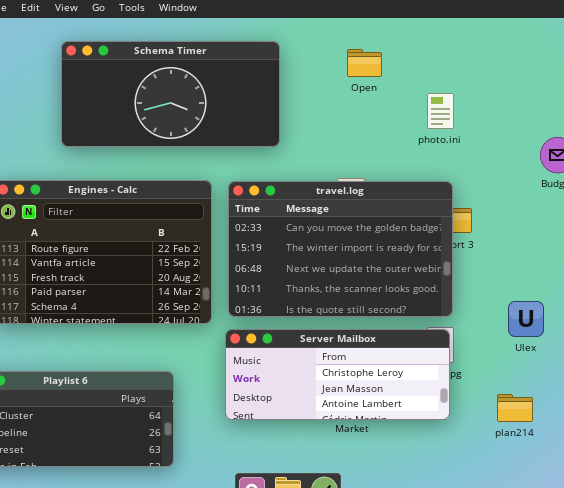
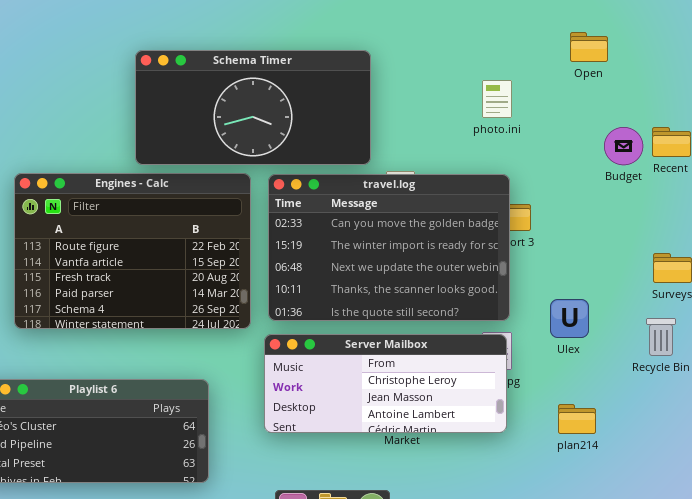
Schema Timer: [61,41,280,147] -> [135,50,371,165], moved
Open: [347,49,382,77] -> [570,32,608,62], moved
Ulex: [508,301,544,337] -> [550,299,589,338], moved

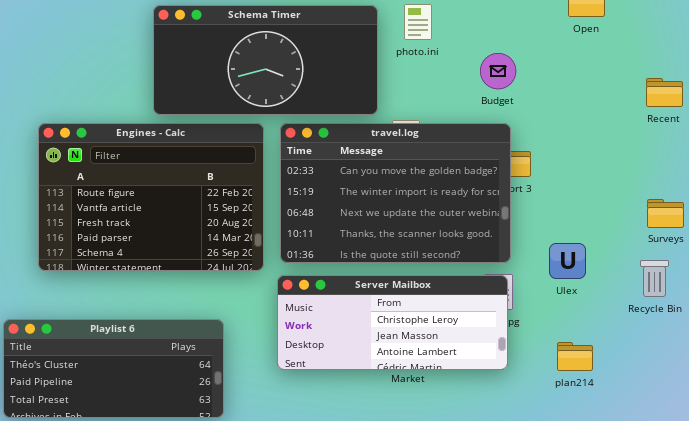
photo.ini: [482,80,512,118] -> [404,4,432,40], moved
Budget: [604,127,643,165] -> [480,53,516,89], moved

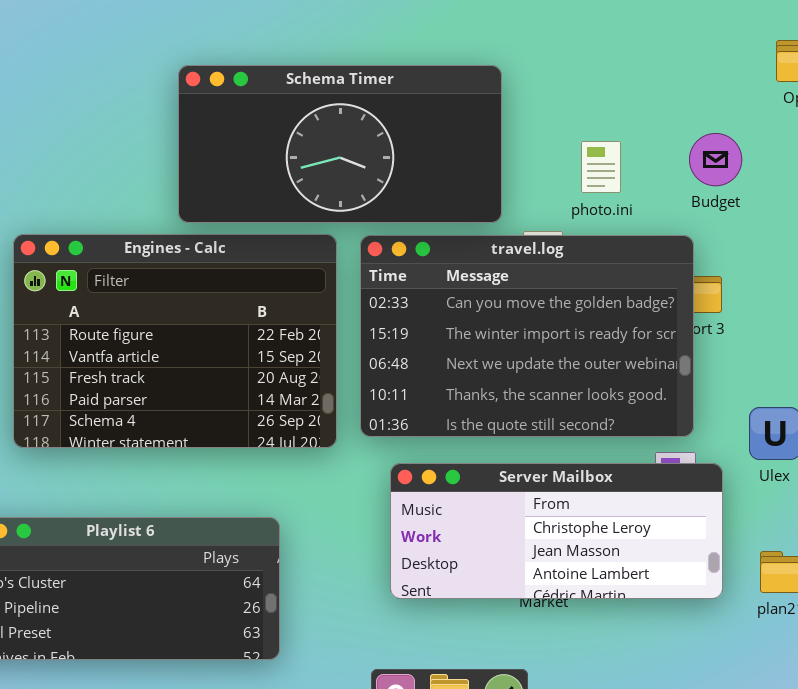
photo.ini: [404,4,432,40] -> [581,141,621,193], moved
Budget: [480,53,516,89] -> [689,133,742,186], moved
Server Mailbox: [277,275,508,370] -> [390,463,723,599], moved

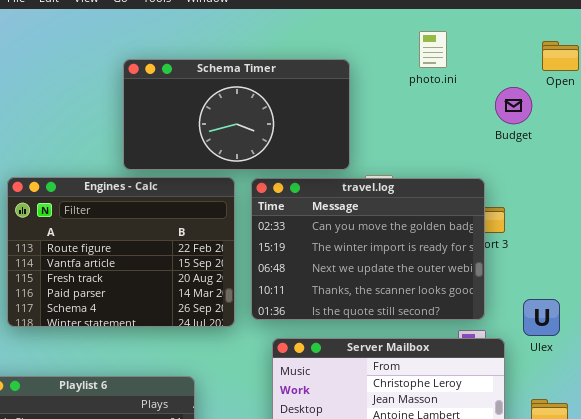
Budget: [689,133,742,186] -> [495,87,532,124], moved
photo.ini: [581,141,621,193] -> [419,31,447,68], moved

